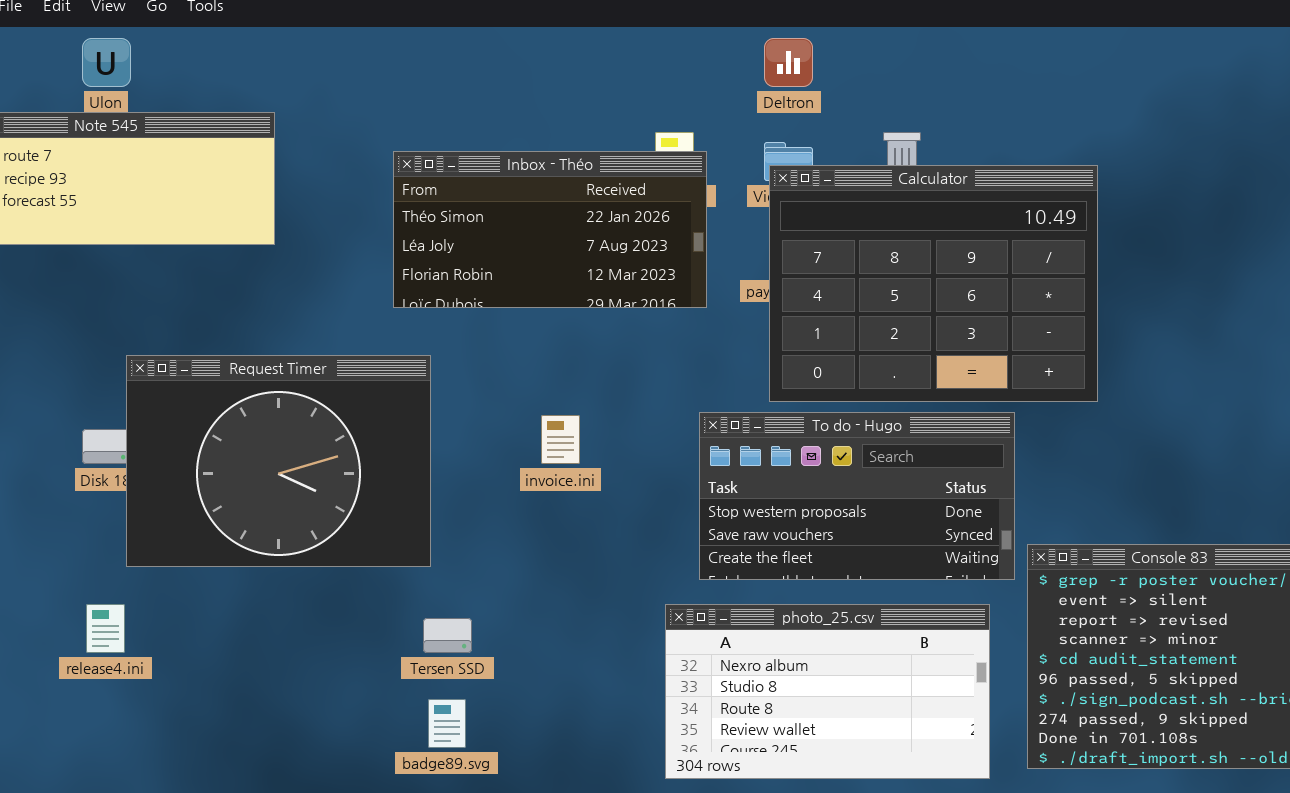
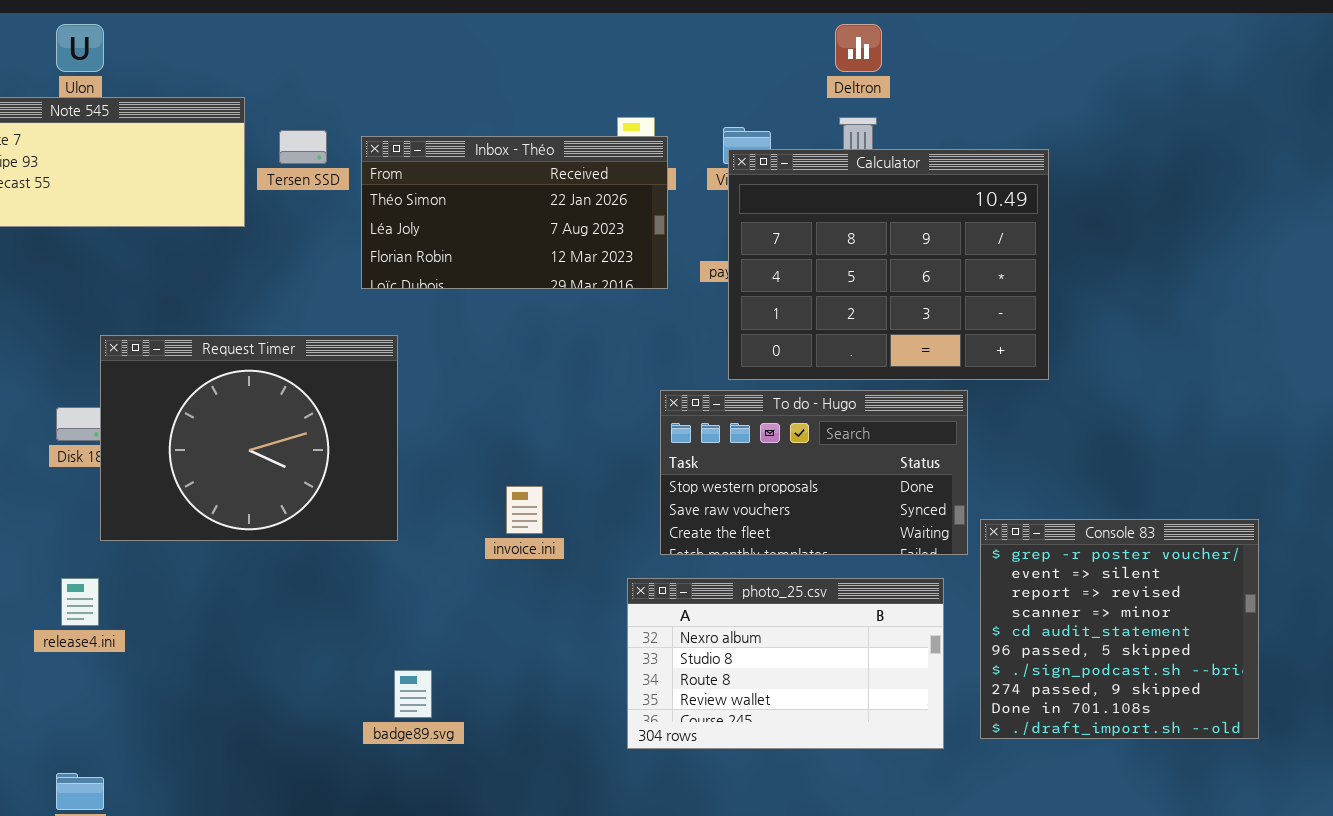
Deltron: [764,38,813,87] -> [835,24,882,72], moved
invoice.ini: [541,415,580,464] -> [506,486,543,534], moved
Tersen SSD: [423,618,472,653] -> [279,130,327,164], moved

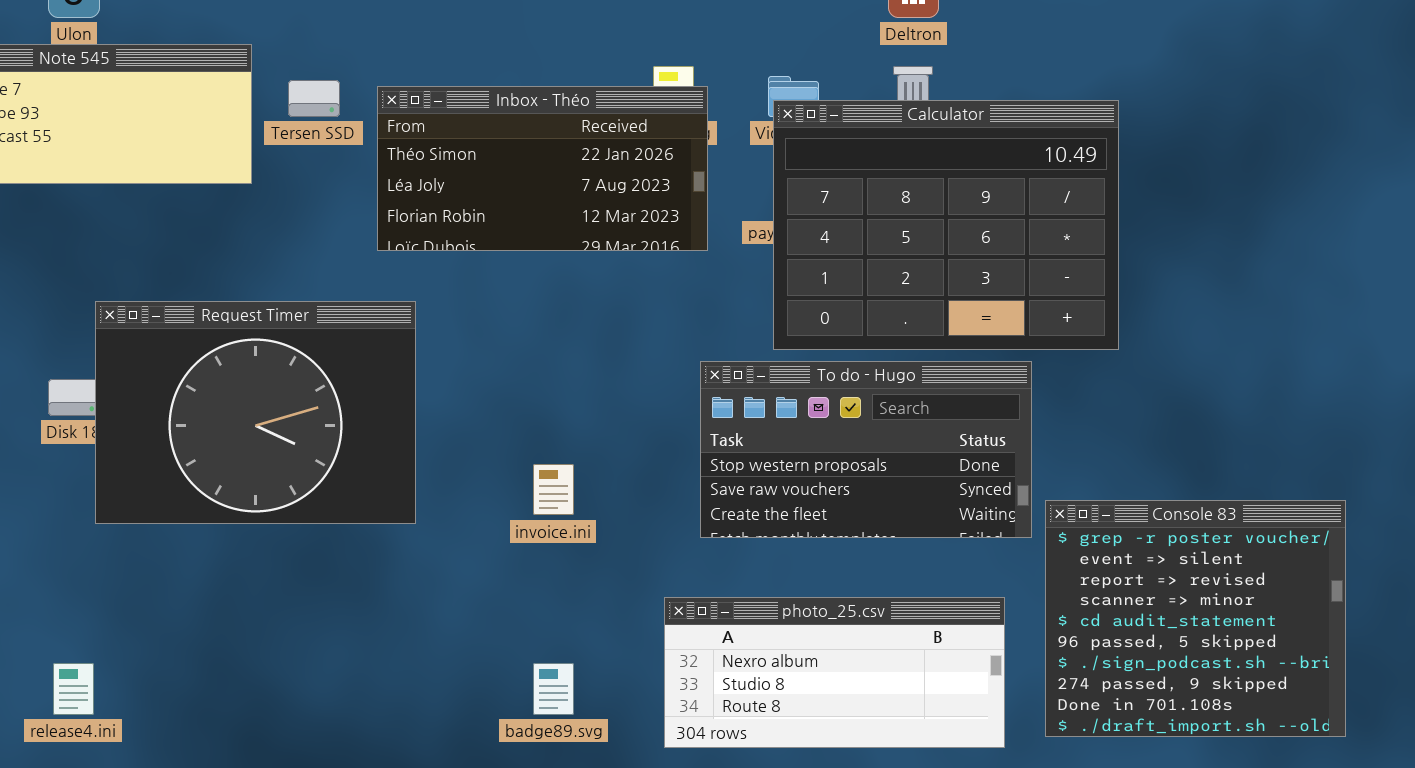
release4.ini: [61,578,99,626] -> [53,663,94,715], moved
photo_25.csv: [627,578,944,749] -> [664,597,1005,748], resized
badge89.svg: [394,670,432,718] -> [533,663,574,715], moved

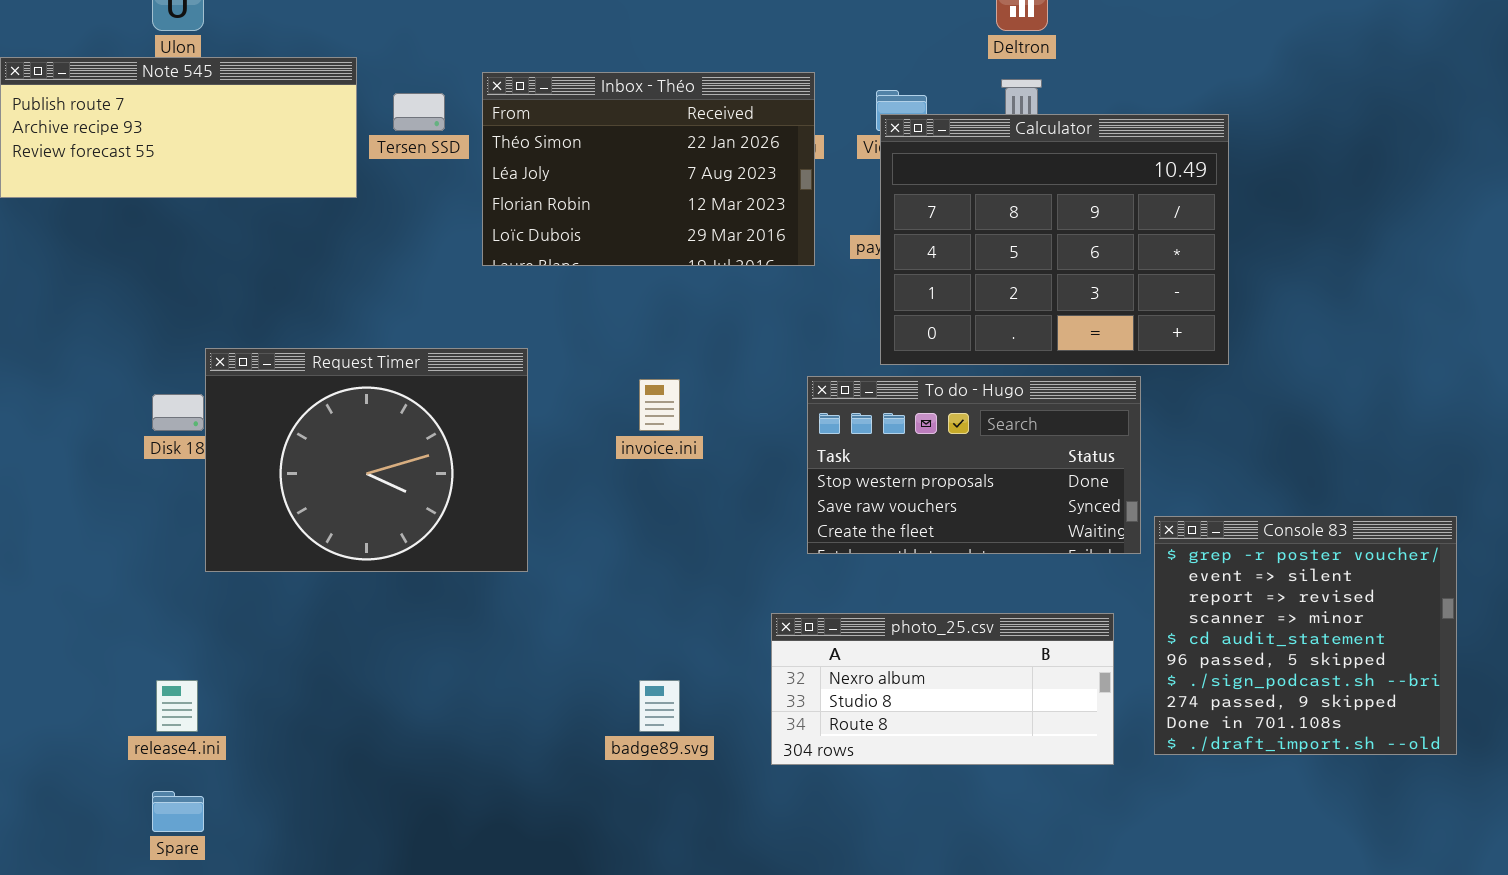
Inbox - Théo: [377,86,708,251] -> [482,72,815,266], resized
Request Timer: [95,301,416,524] -> [205,348,528,572], moved
invoice.ini: [533,464,574,515] -> [639,379,680,431], moved

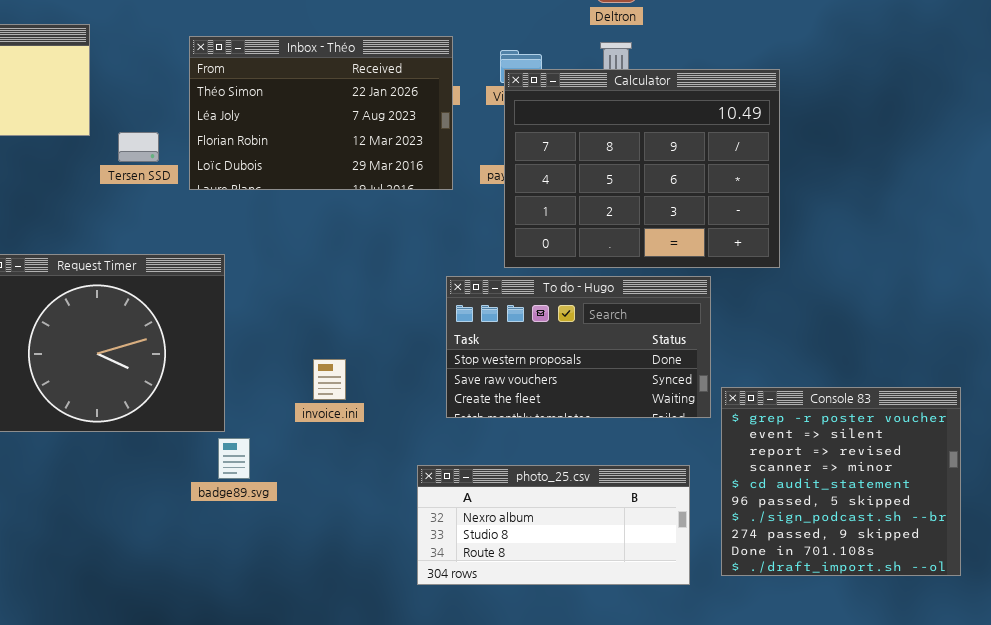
Tersen SSD: [393,93,445,131] -> [118,132,159,162], moved
invoice.ini: [639,379,680,431] -> [313,359,346,400], moved
badge89.svg: [639,680,680,732] -> [218,438,250,479], moved

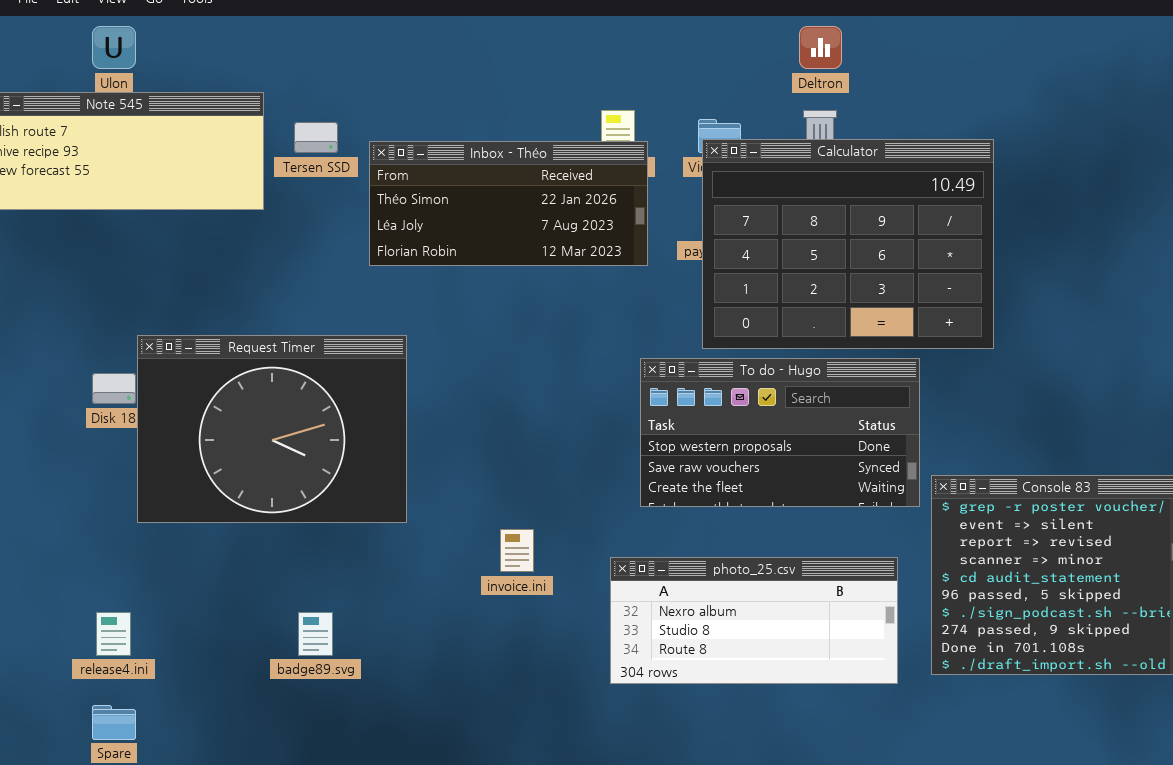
Inbox - Théo: [189,36,453,190] -> [369,141,648,266], resized
Tersen SSD: [118,132,159,162] -> [294,122,338,153], moved
invoice.ini: [313,359,346,400] -> [500,529,534,572], moved
badge89.svg: [218,438,250,479] -> [298,612,333,656], moved

